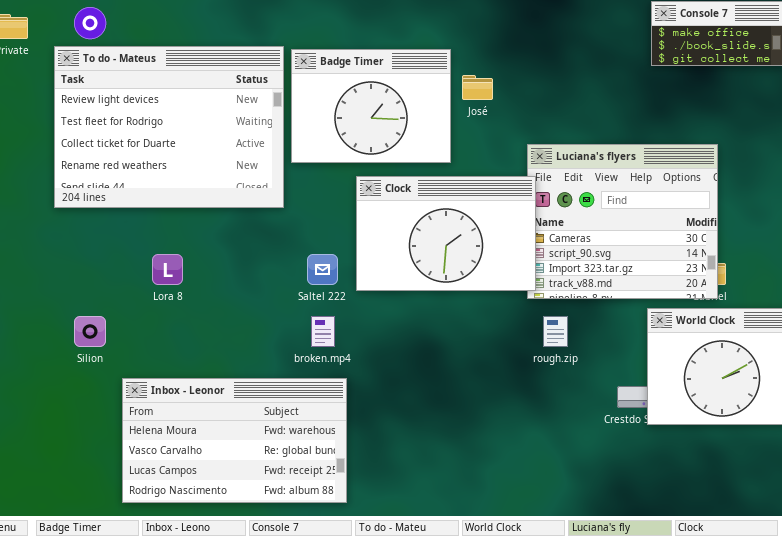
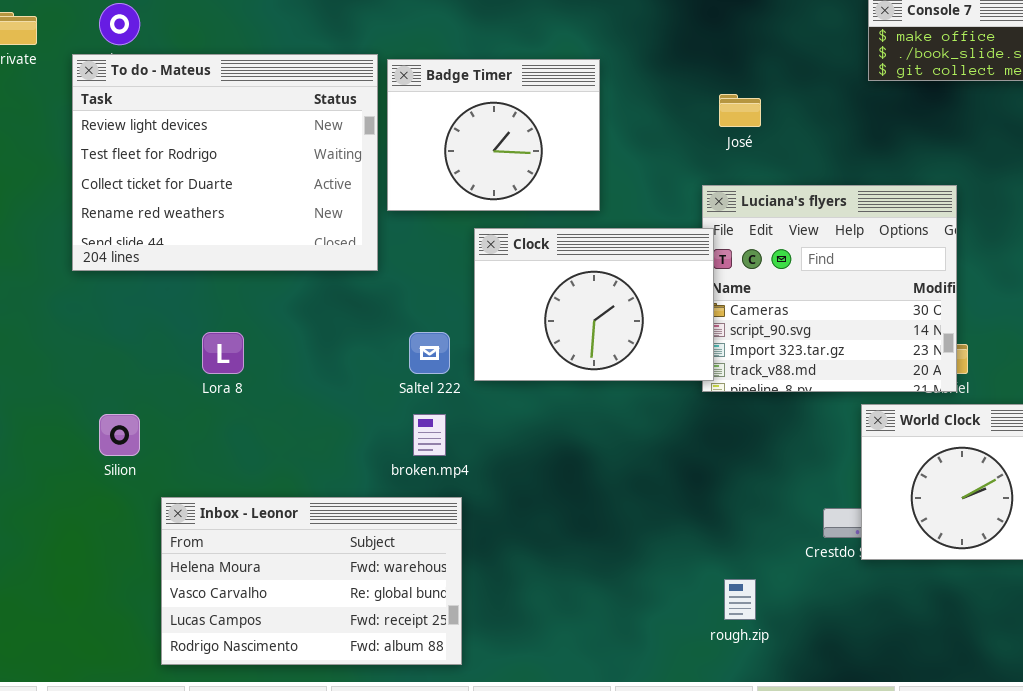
José: [462,75,493,100] -> [719,94,761,127], moved
rough.zip: [543,316,568,347] -> [724,579,756,620], moved

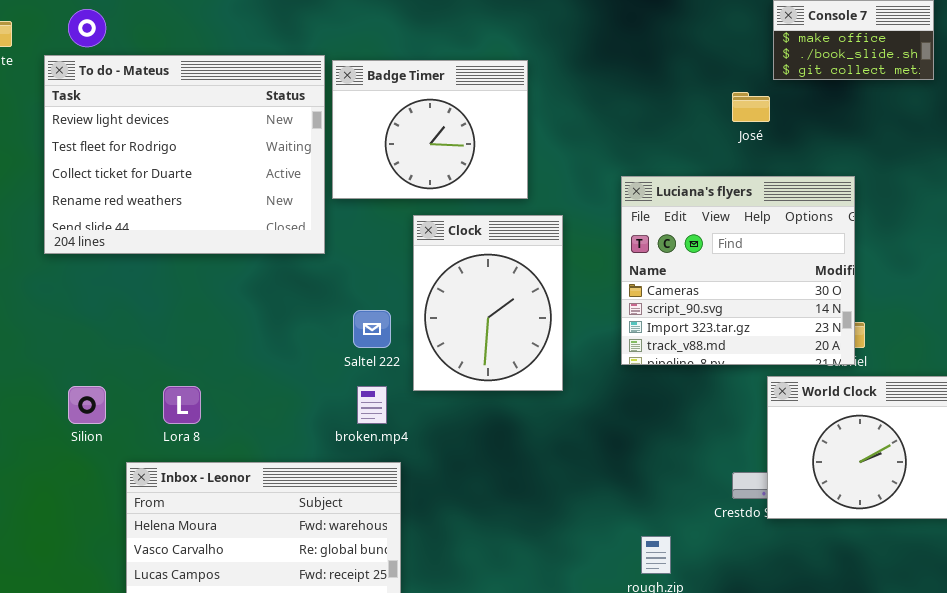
José: [719,94,761,127] -> [732,92,770,122], moved
Clock: [474,228,714,381] -> [413,215,563,391], resized
Lora 8: [202,332,244,374] -> [163,386,201,424], moved

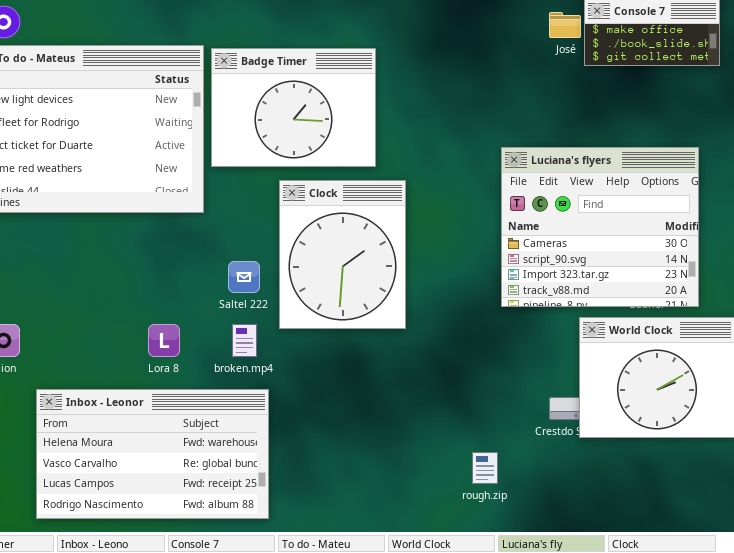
José: [732,92,770,122] -> [549,12,581,38], moved
Luciana's flyers: [621,176,855,365] -> [501,147,699,307], moved
Lora 8: [163,386,201,424] -> [148,324,180,357], moved

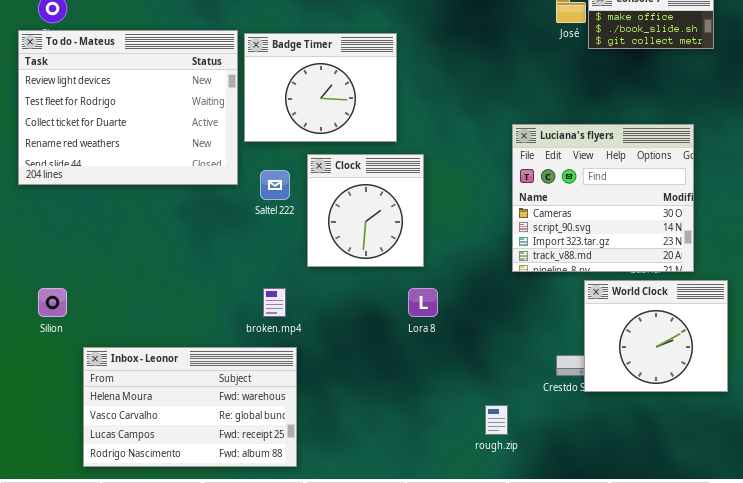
Clock: [279,180,406,329] -> [307,154,424,267], resized
Saltel 222: [228,261,260,293] -> [260,170,290,200], moved
Lora 8: [148,324,180,357] -> [408,288,438,317], moved

